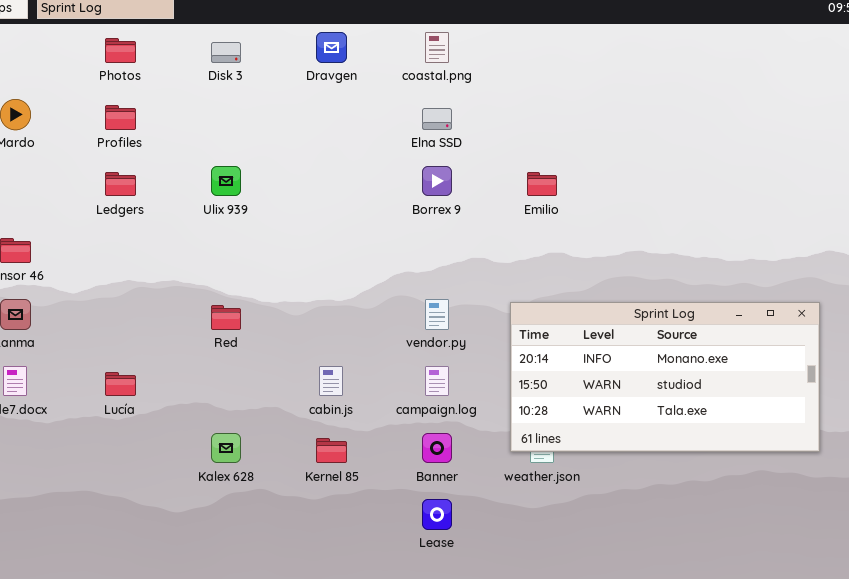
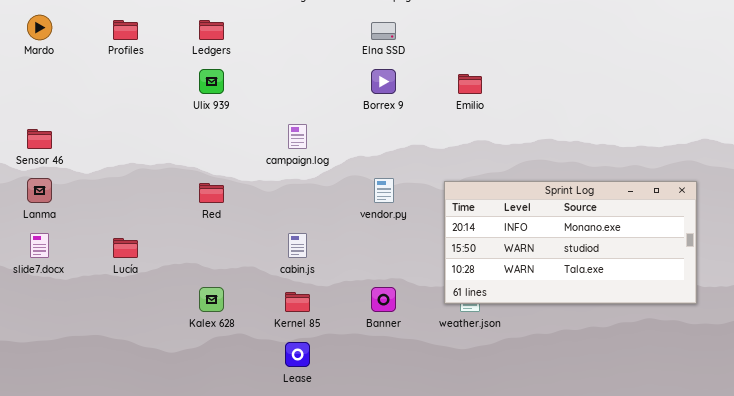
Ledgers: [105,172,136,196] -> [199,20,224,40], moved
campaign.log: [425,366,449,396] -> [288,124,307,149], moved
Lease: [422,499,452,530] -> [285,342,310,367], moved

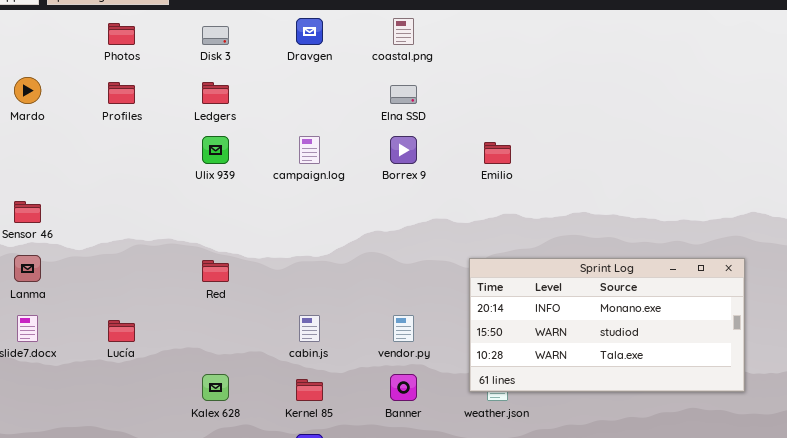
campaign.log: [288,124,307,149] -> [299,136,320,164], moved
vendor.py: [374,178,394,203] -> [393,315,414,342], moved

